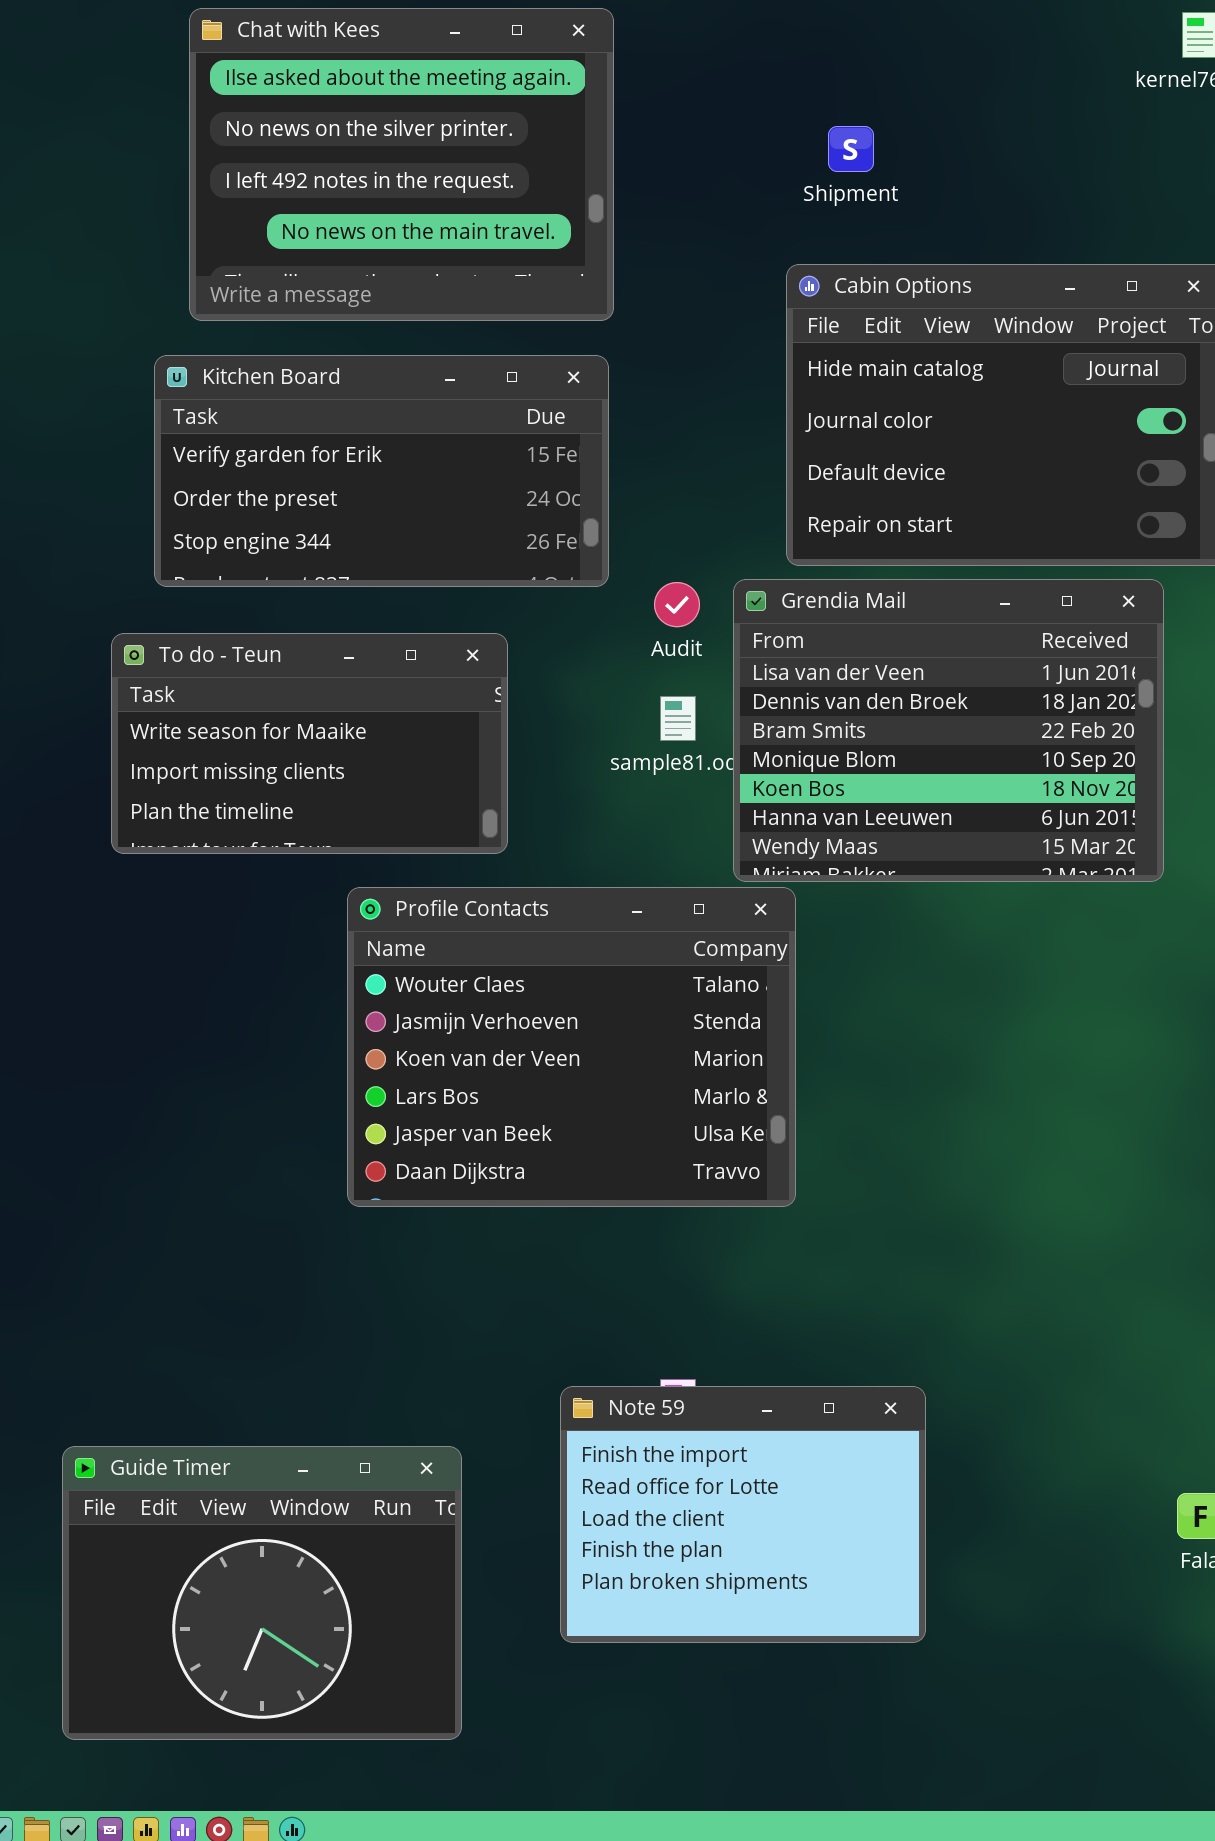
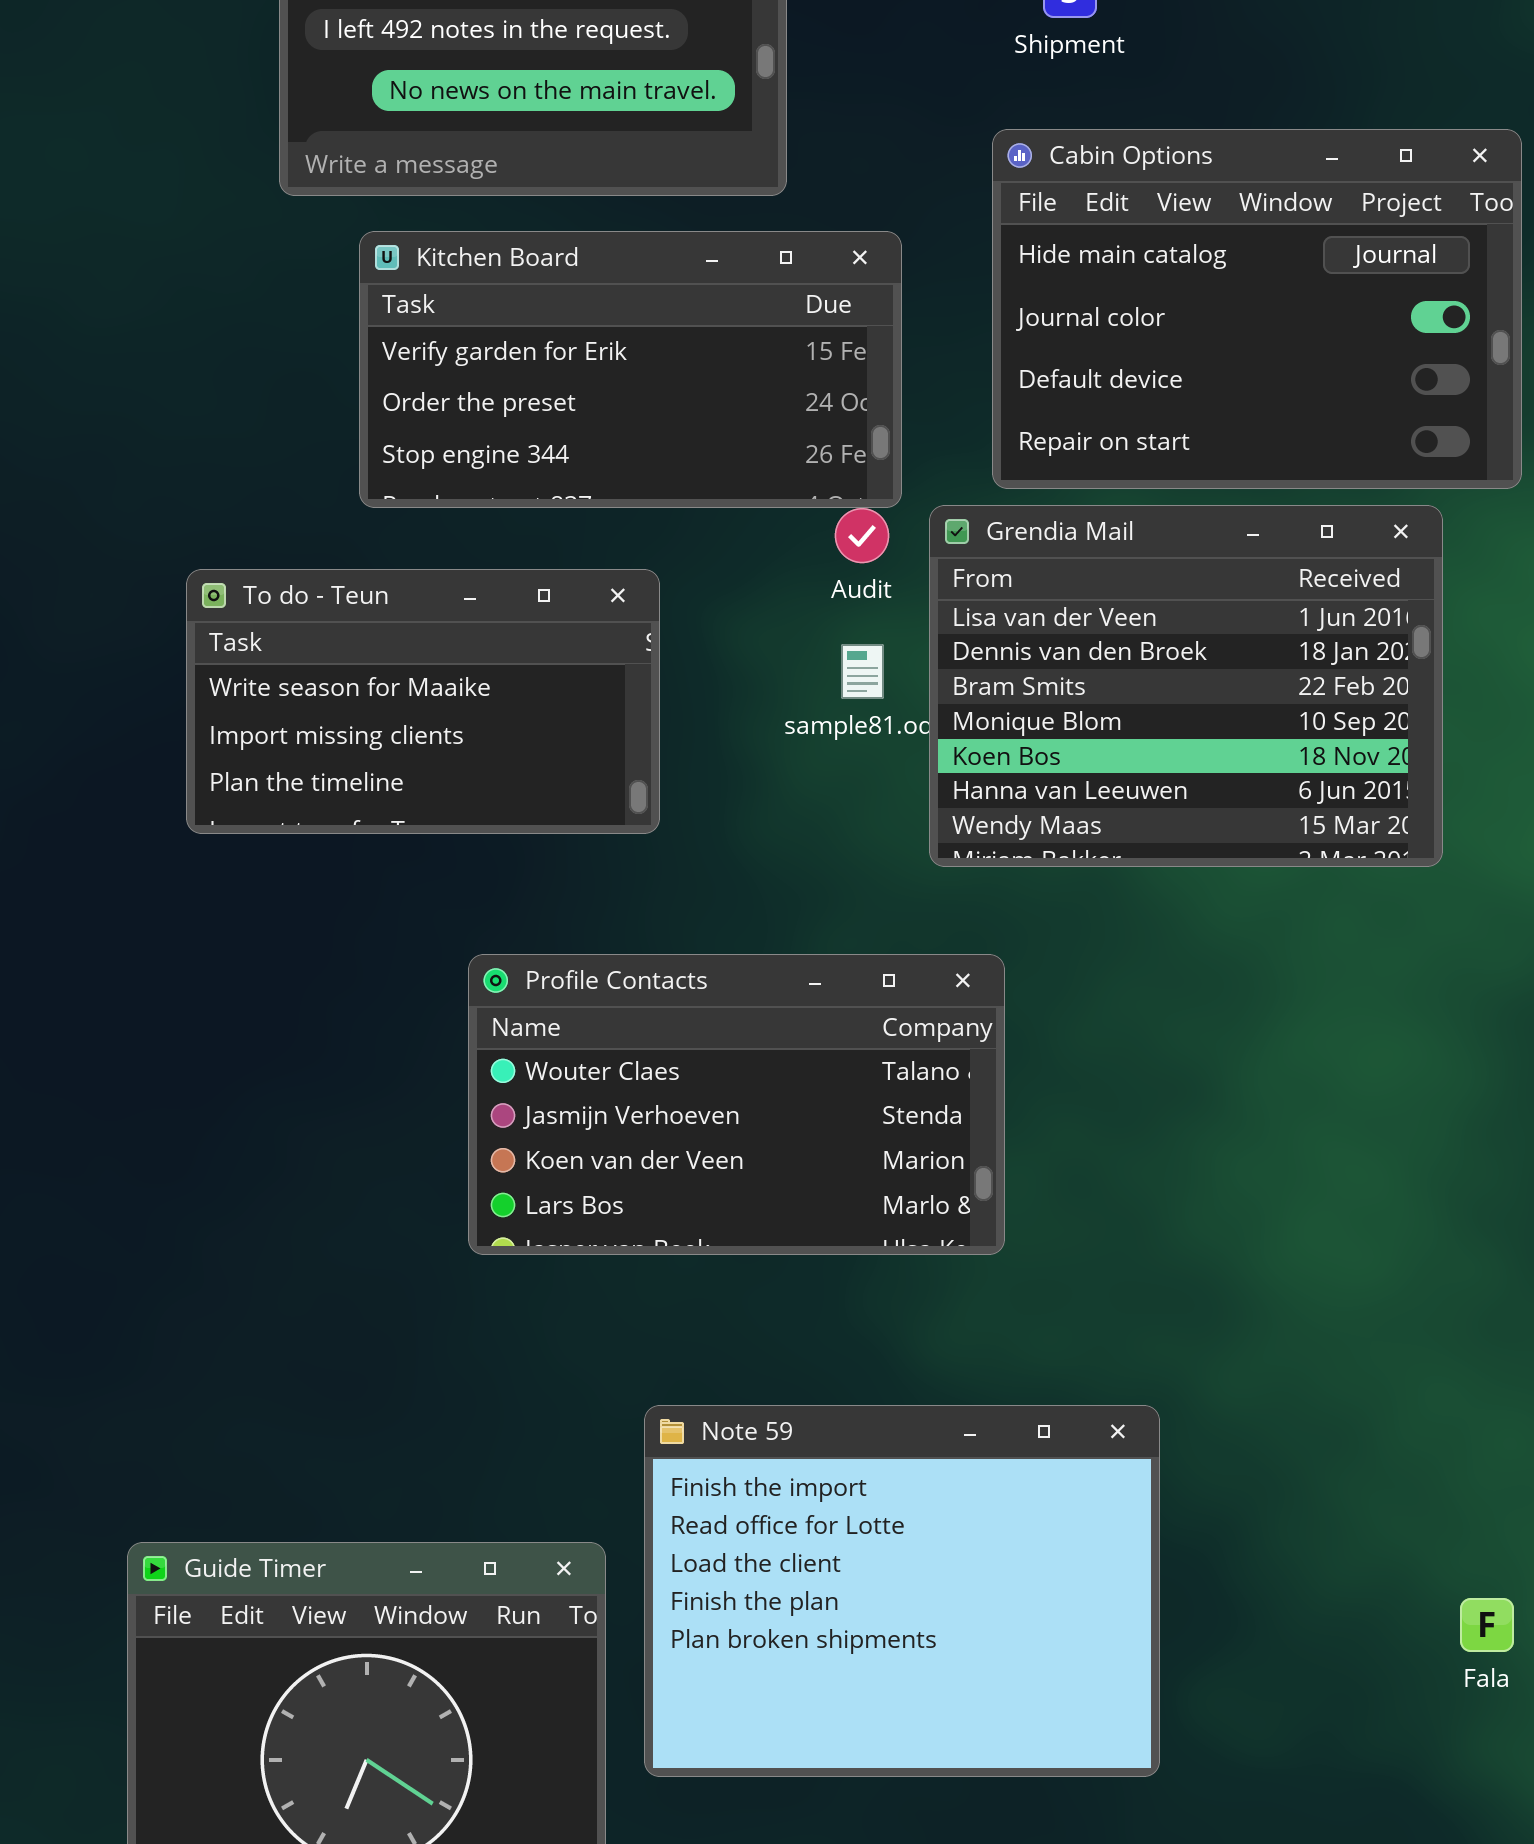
Kitchen Board: [154,355,609,587] -> [359,231,902,508], moved
Profile Contacts: [347,887,796,1207] -> [468,954,1005,1255], resized
Note 59: [560,1386,926,1643] -> [644,1405,1160,1777], resized

